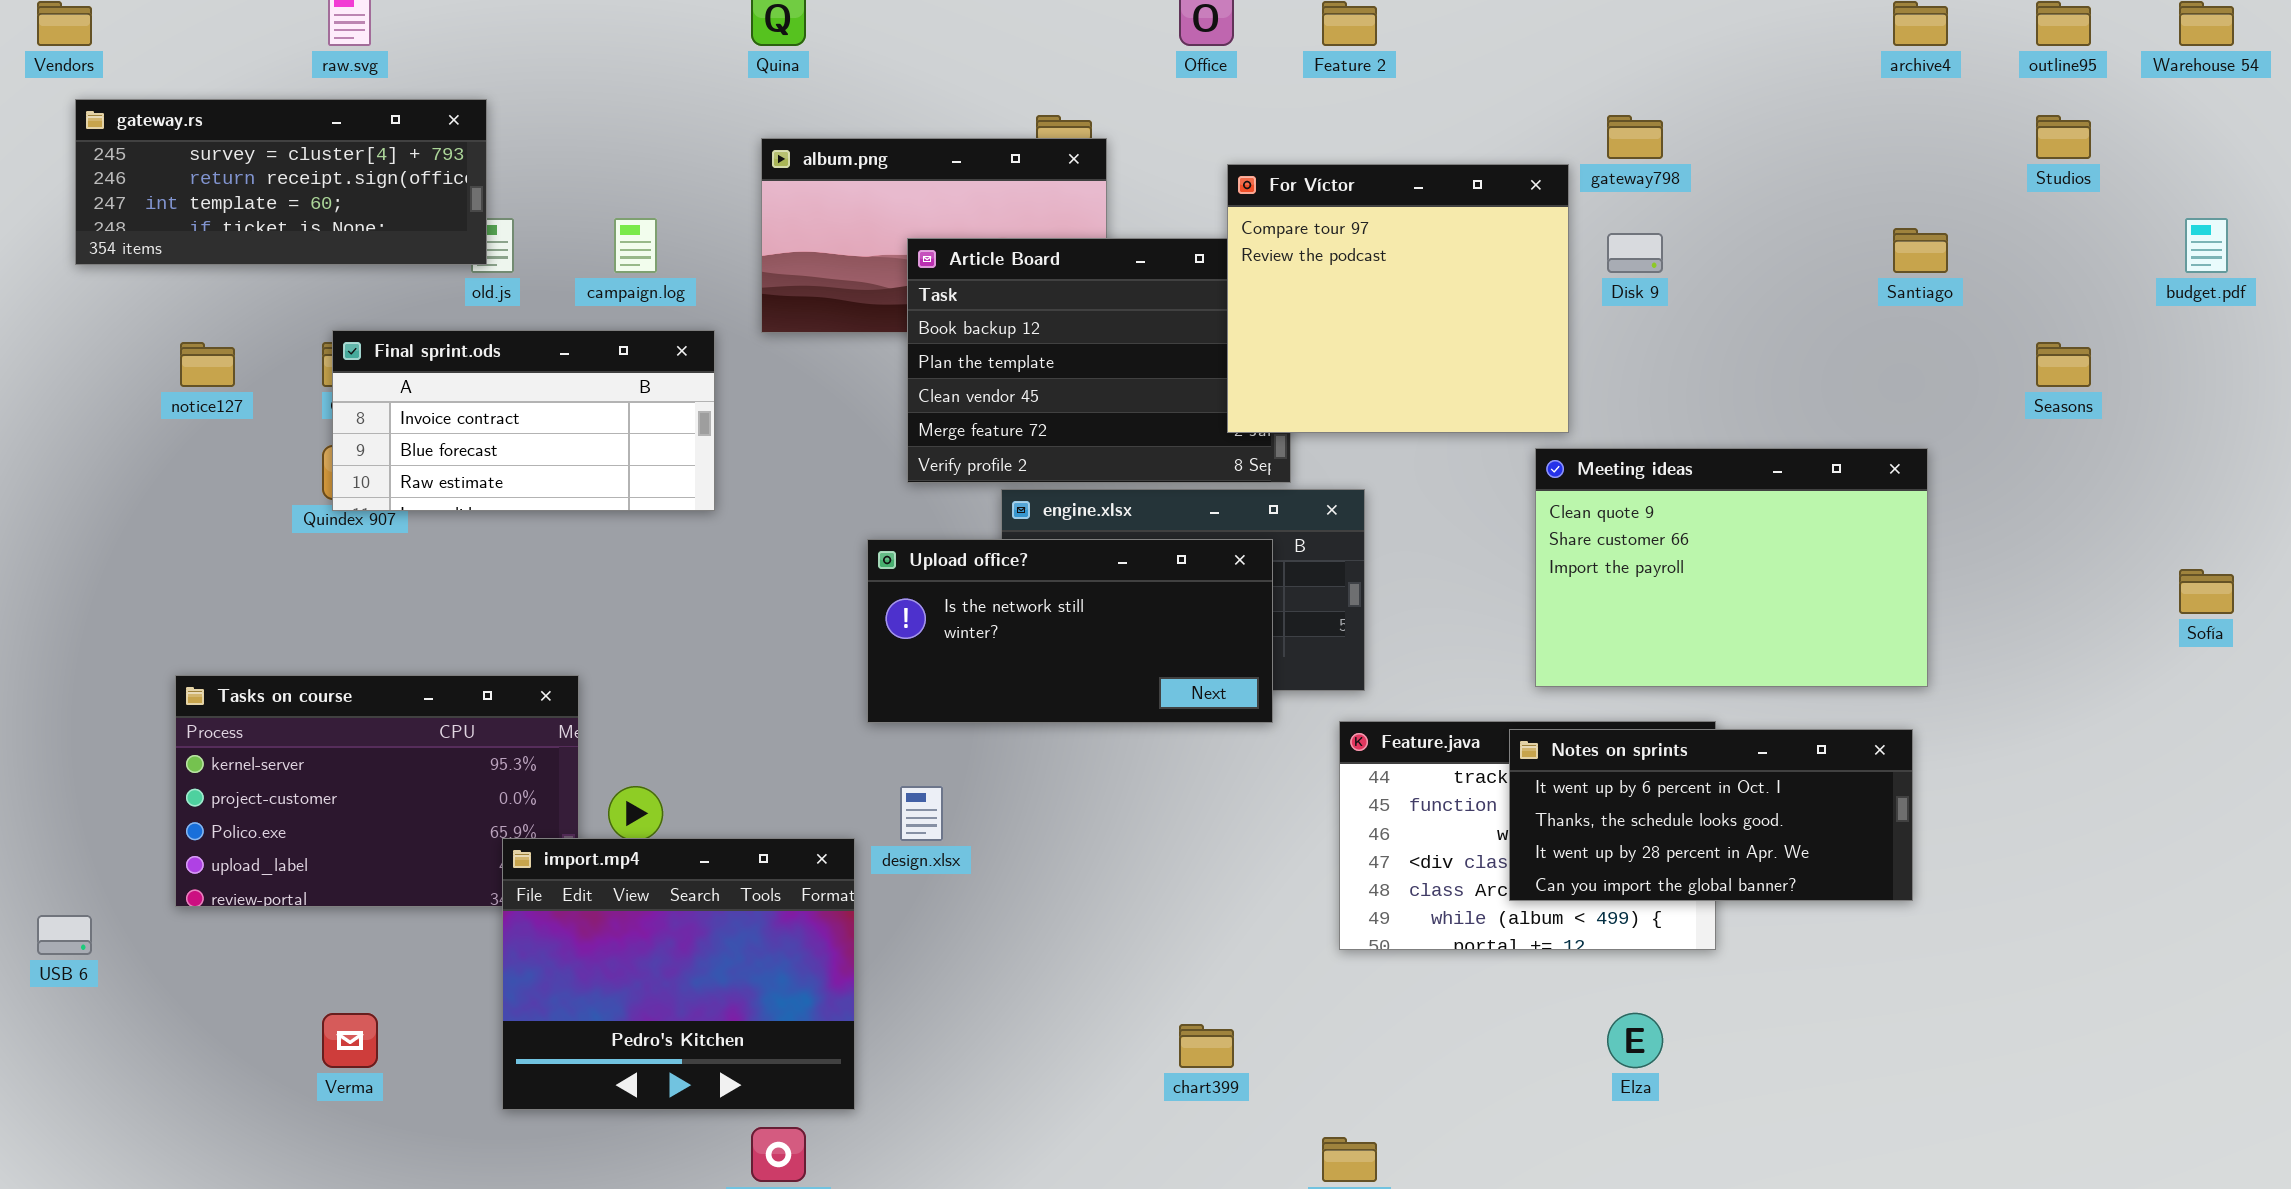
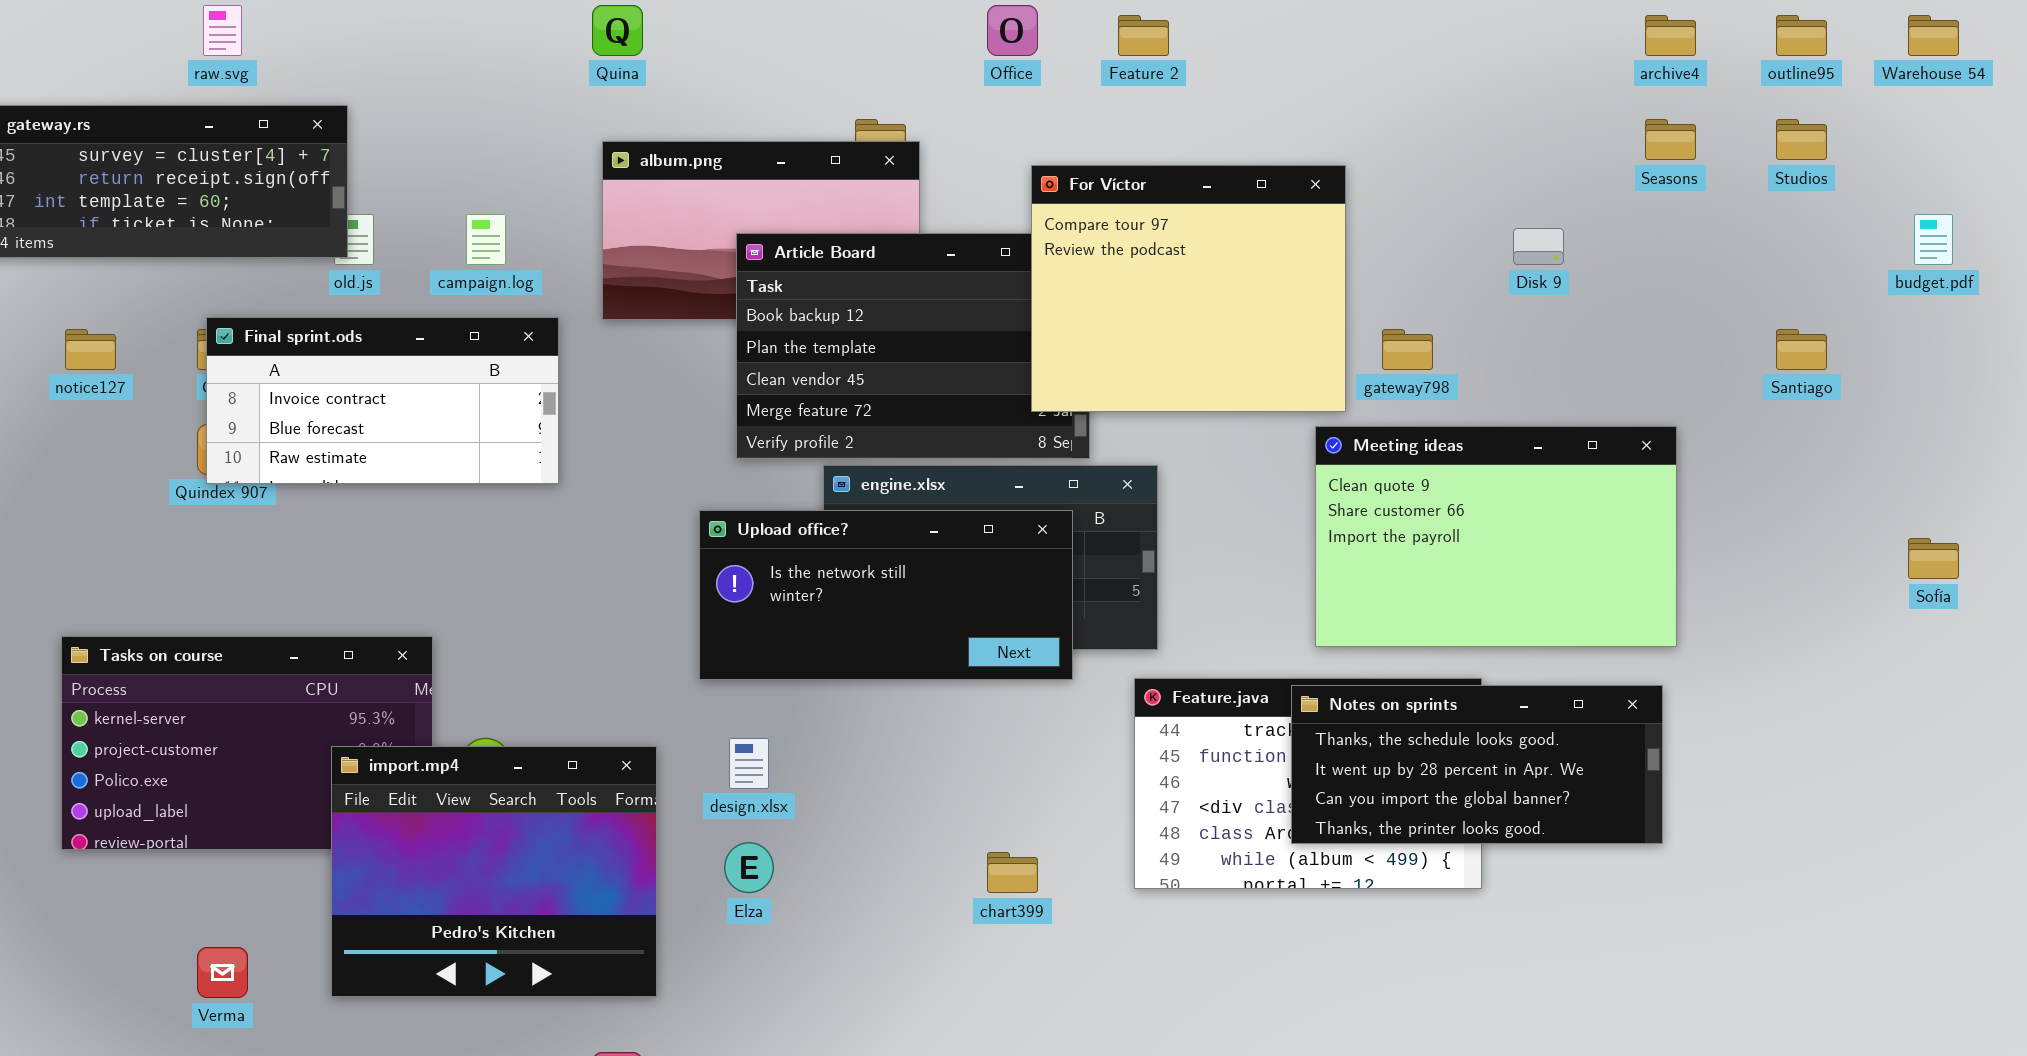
gateway798: [1607,115,1663,159] -> [1382,329,1433,370], moved
Santiago: [1893,228,1948,273] -> [1776,329,1827,370], moved
Disk 9: [1607,233,1663,273] -> [1513,228,1564,265], moved
Seasons: [2036,342,2091,387] -> [1645,119,1696,160], moved
Notes on sprints: [1509,729,1913,901] -> [1291,685,1663,844], scrolled down 1 row
import.mp4: [502,838,855,1110] -> [331,746,657,997], moved
Elza: [1607,1013,1663,1068] -> [724,842,774,893], moved
chart399: [1179,1024,1234,1068] -> [987,852,1038,893], moved

